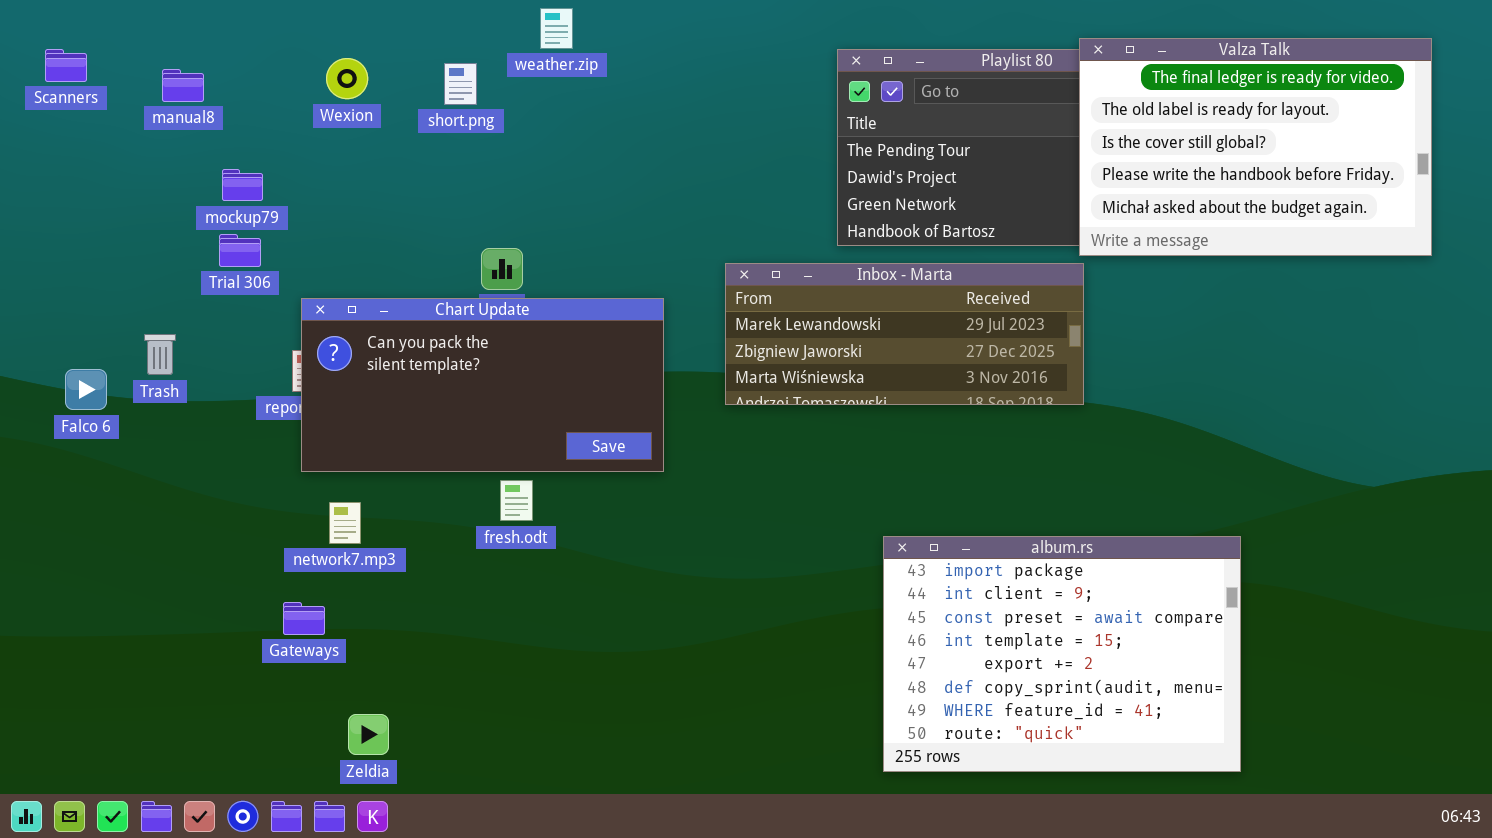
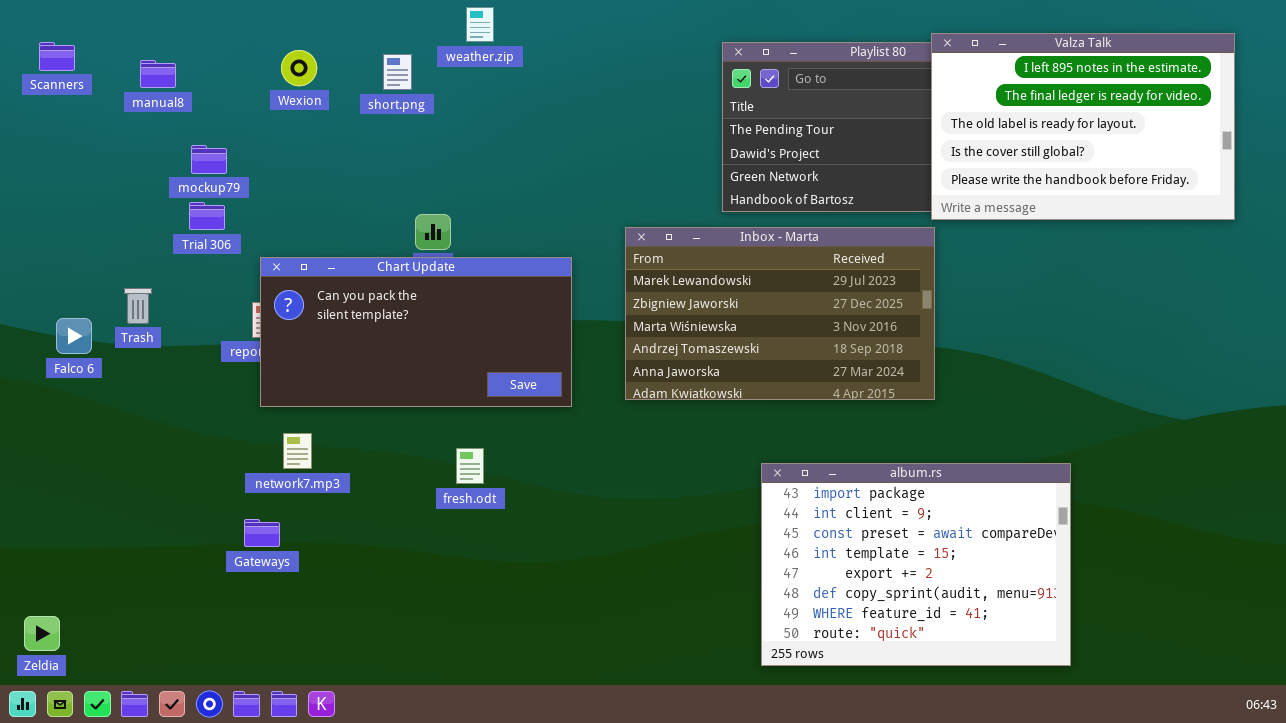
Valza Talk: [1079,38,1432,256] -> [931,33,1235,220], scrolled up 1 row
Inbox - Marta: [725,263,1084,405] -> [625,227,935,400], resized
fresh.odt: [500,480,533,521] -> [456,448,484,484], moved
Zeldia: [348,714,389,755] -> [24,616,60,651], moved

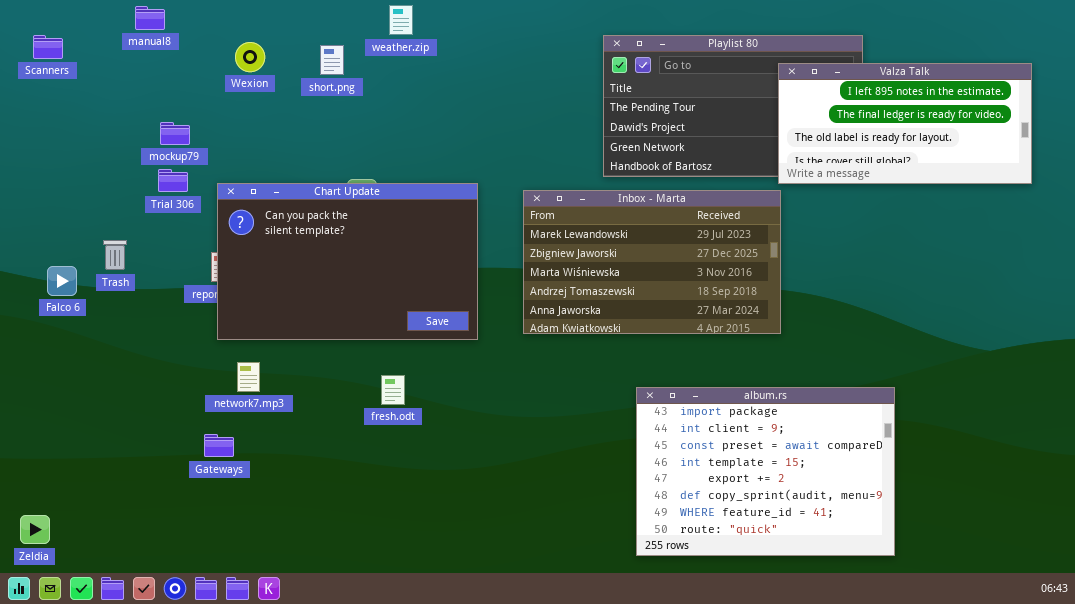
Valza Talk: [931,33,1235,220] -> [778,63,1032,184], resized
manual8: [140,60,176,88] -> [135,6,165,30], moved
Chart Update: [260,257,572,407] -> [217,183,478,340], resized

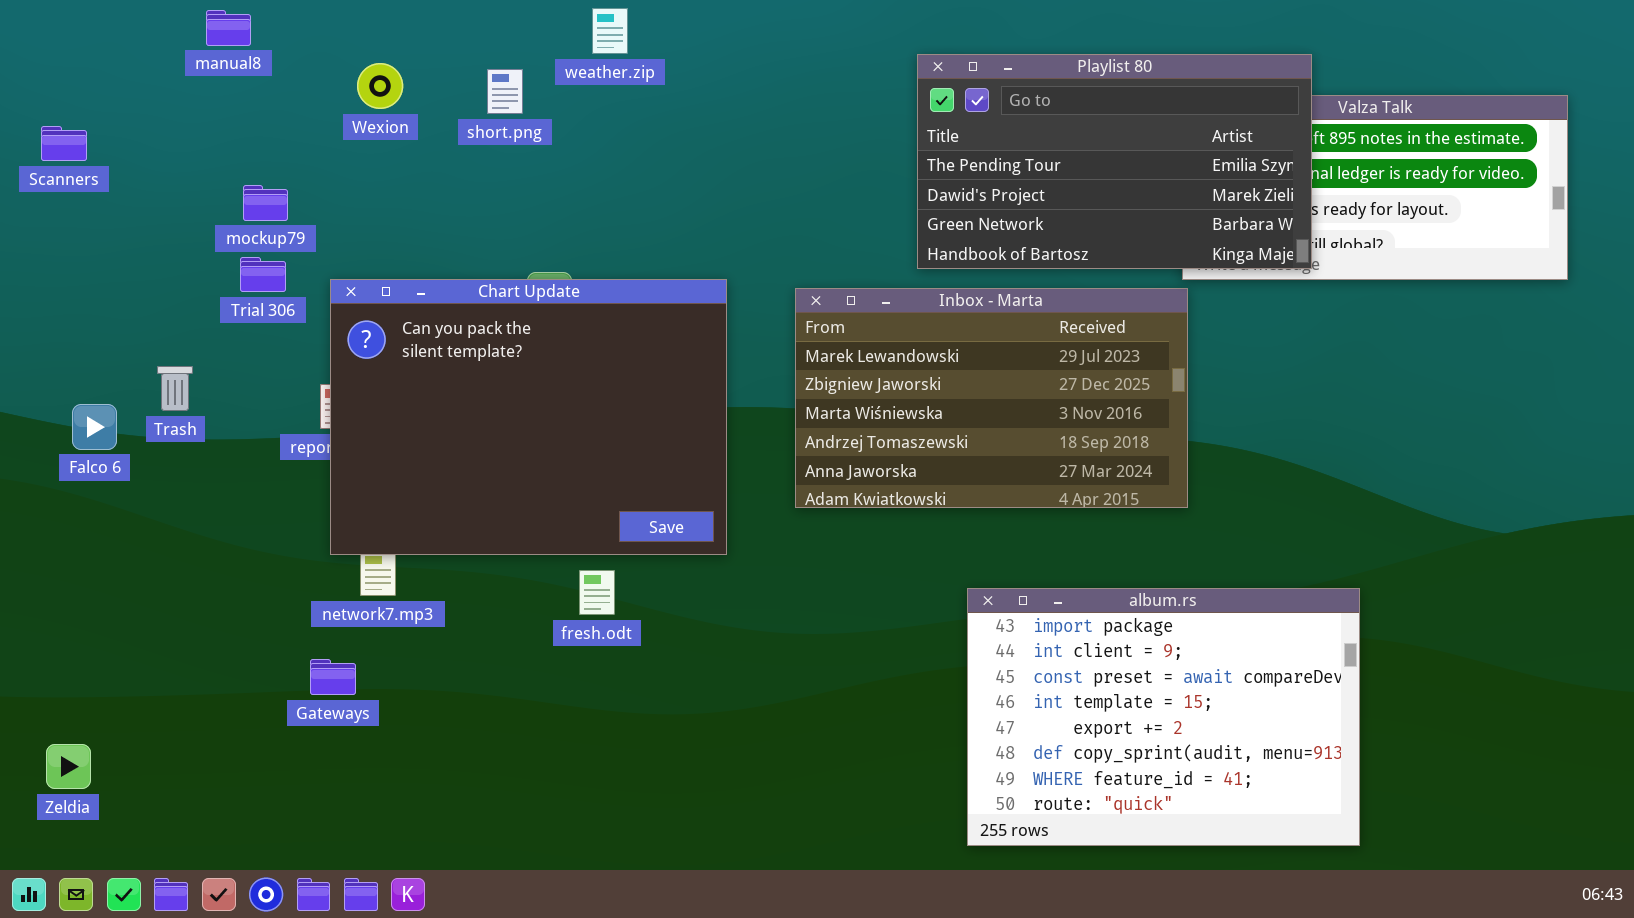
Scanners: [33,35,63,59] -> [41,126,87,161], moved
Playlist 80: [603,35,863,177] -> [917,54,1312,269], raised
Chart Update: [217,183,478,340] -> [330,279,727,555], resized
Zeldia: [20,515,50,544] -> [46,744,91,789], moved

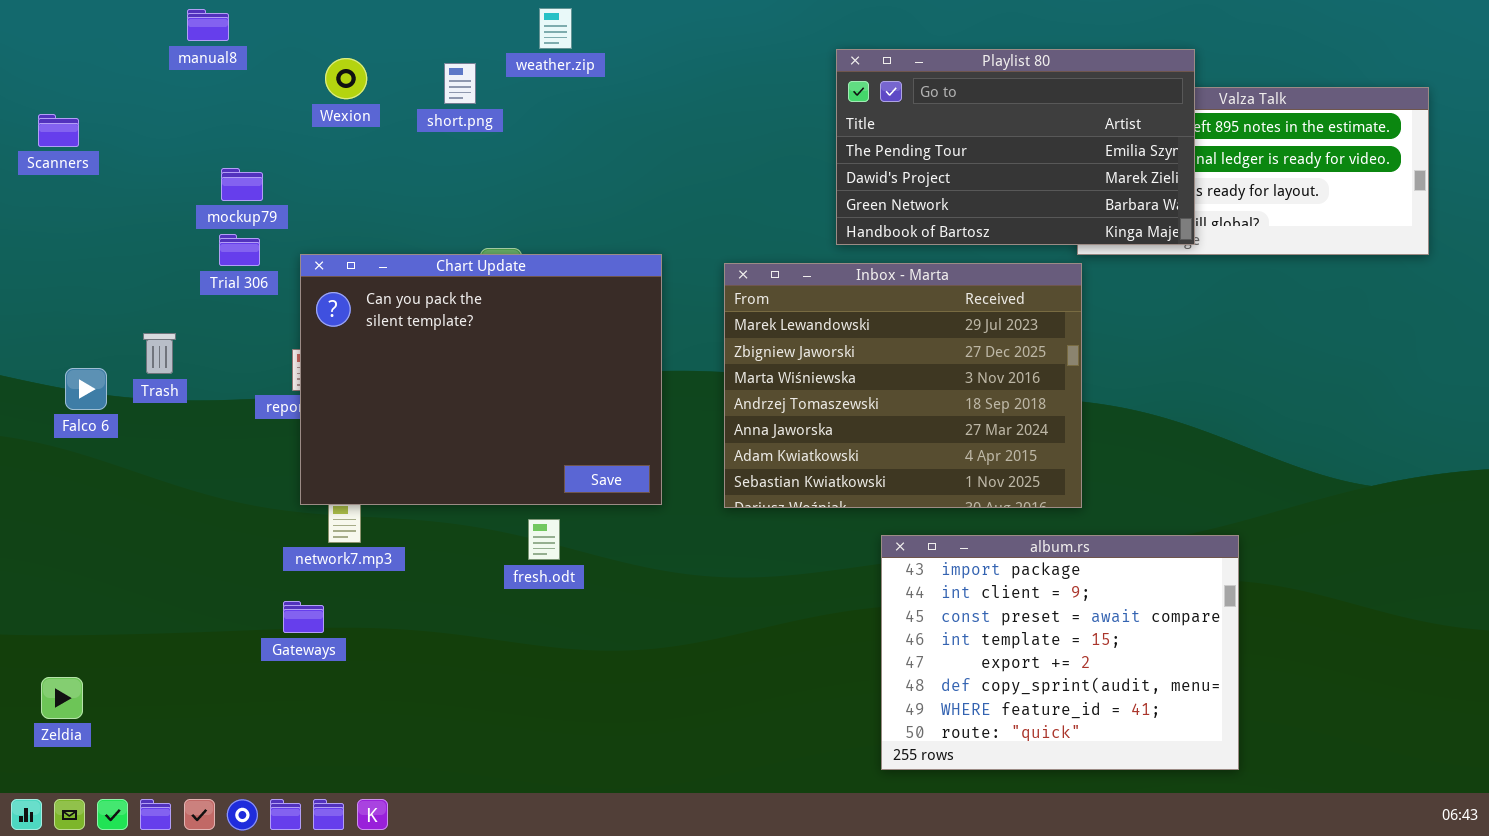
Inbox - Marta: [795,288,1188,508] -> [724,263,1082,508], resized

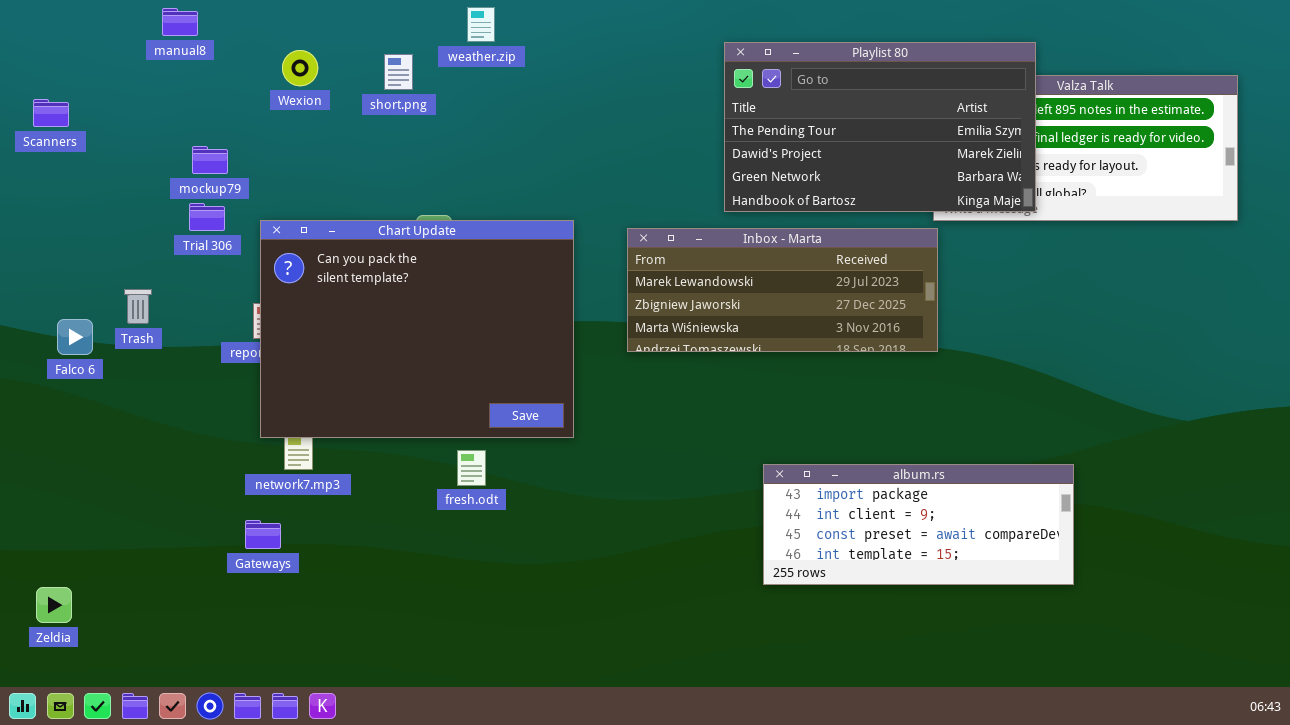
Inbox - Marta: [724,263,1082,508] -> [627,228,938,352], resized
album.rs: [881,535,1239,770] -> [763,464,1074,585], resized

